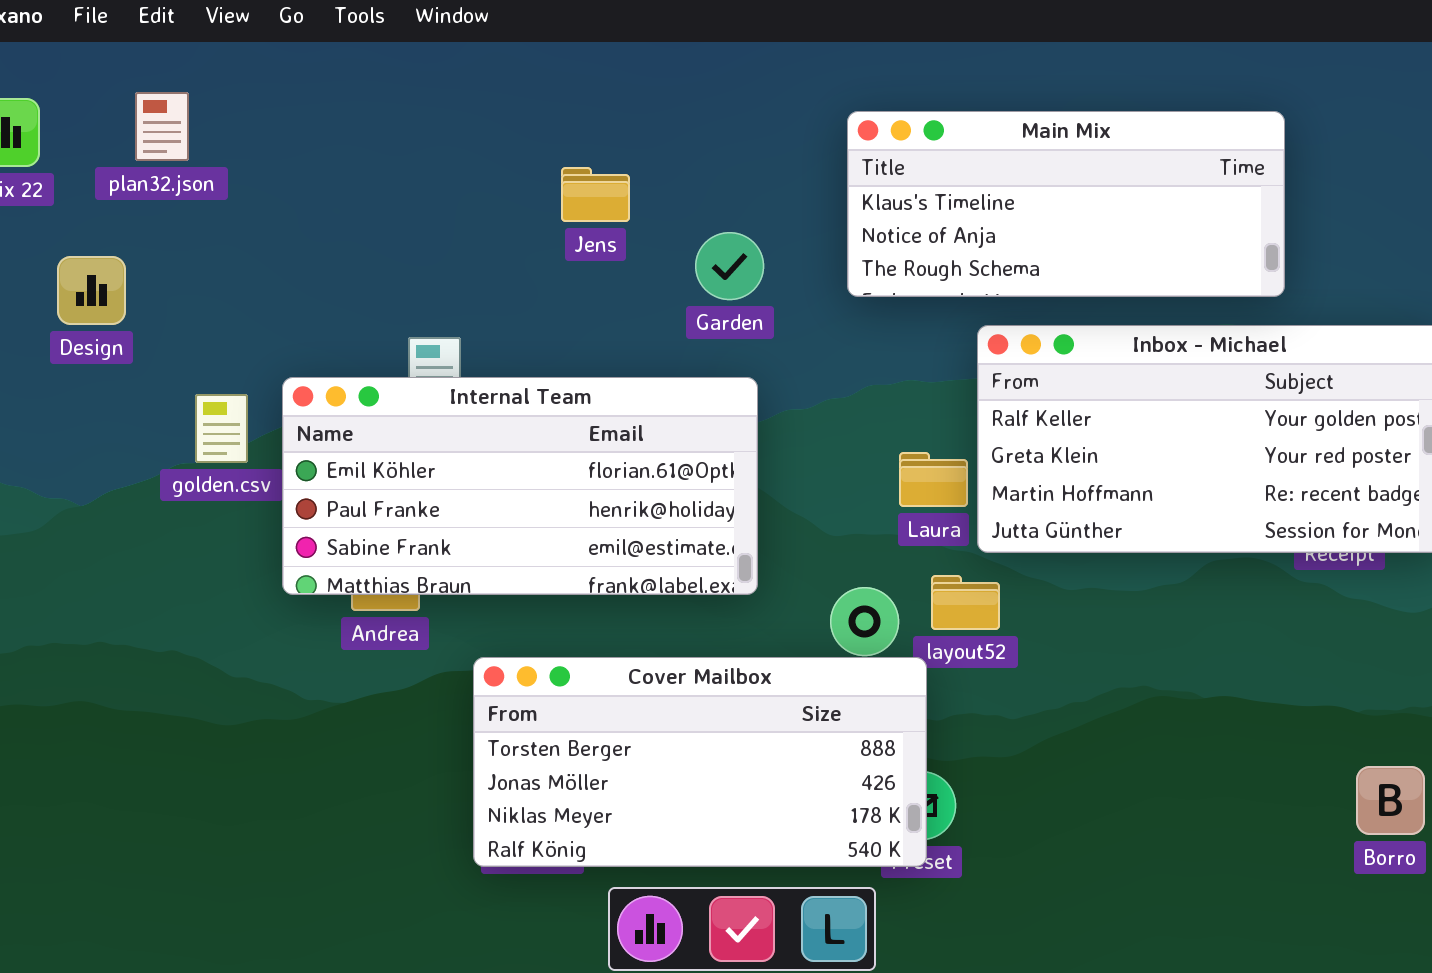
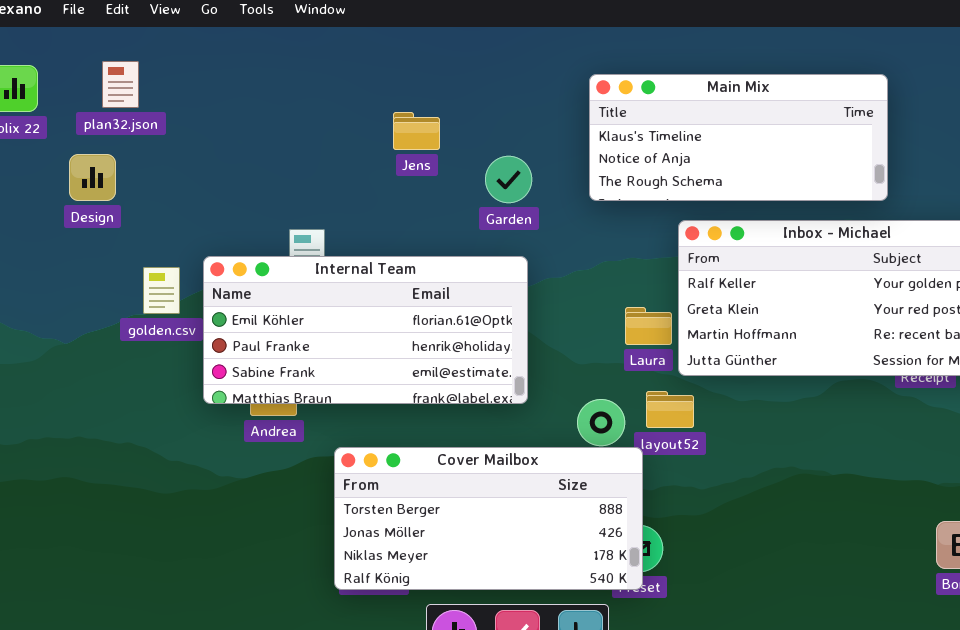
Design: [57,256,126,325] -> [69,154,116,201], moved

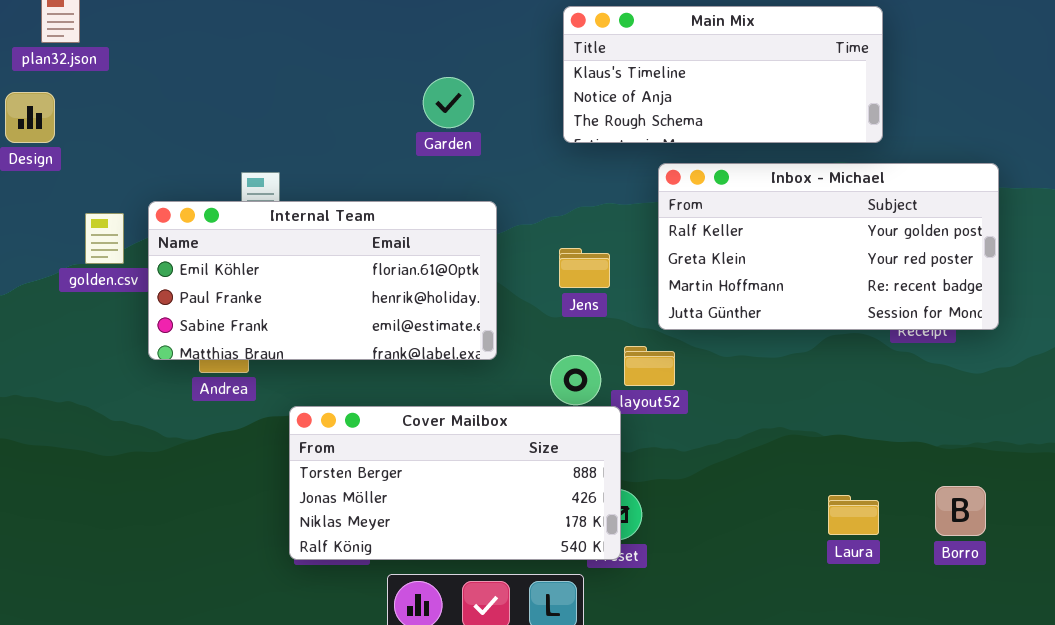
Jens: [393,112,440,150] -> [559,248,610,288], moved
Garden: [485,156,532,203] -> [423,77,474,128], moved
Laura: [625,307,672,345] -> [828,495,879,535], moved

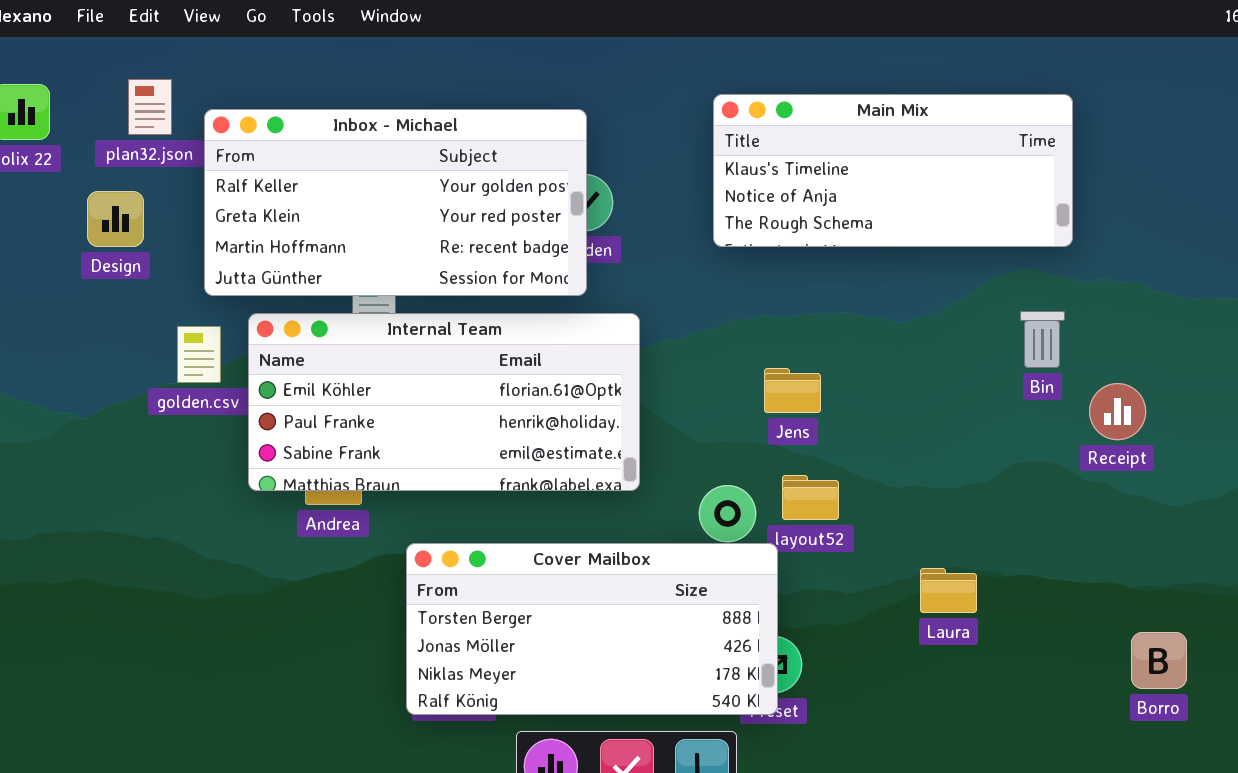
Inbox - Michael: [658,163,999,330] -> [204,109,587,296], moved
Jens: [559,248,610,288] -> [764,368,821,413], moved
Laura: [828,495,879,535] -> [920,568,977,613], moved

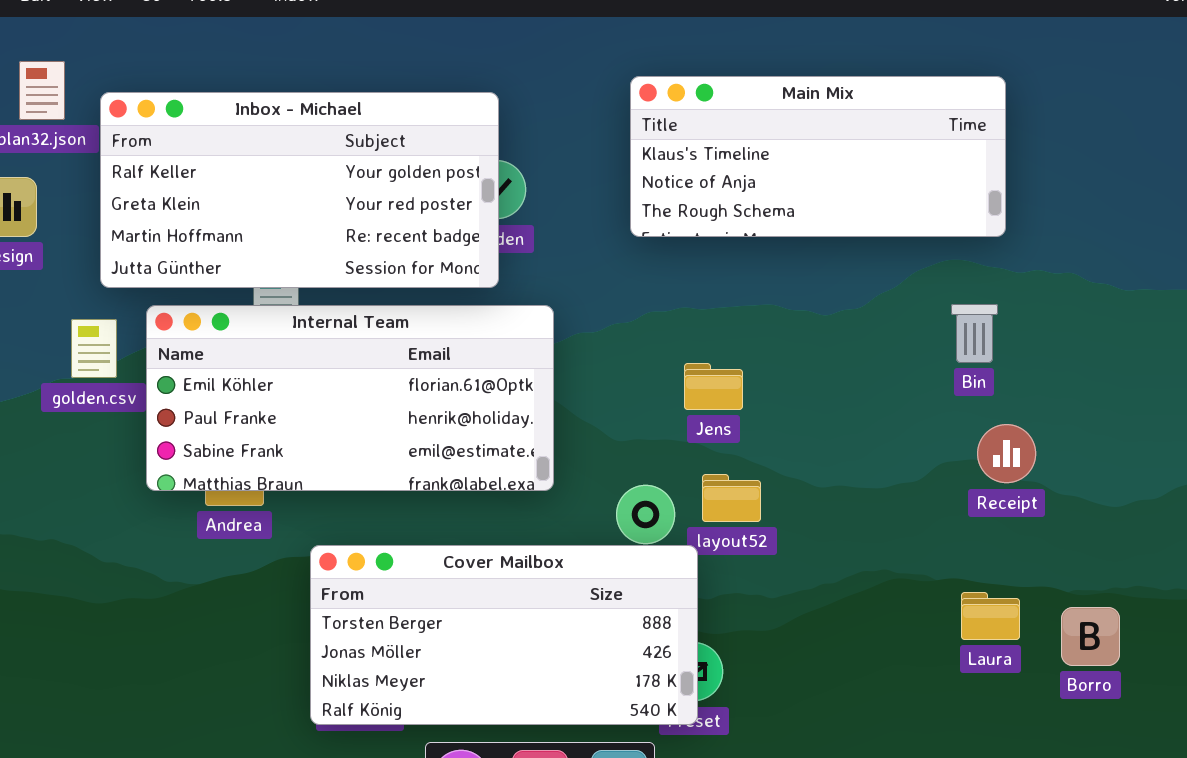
Receipt: [1089,383,1146,440] -> [977,424,1036,483], moved
Laura: [920,568,977,613] -> [961,592,1020,640], moved
Borro: [1131,632,1187,689] -> [1061,607,1120,666], moved

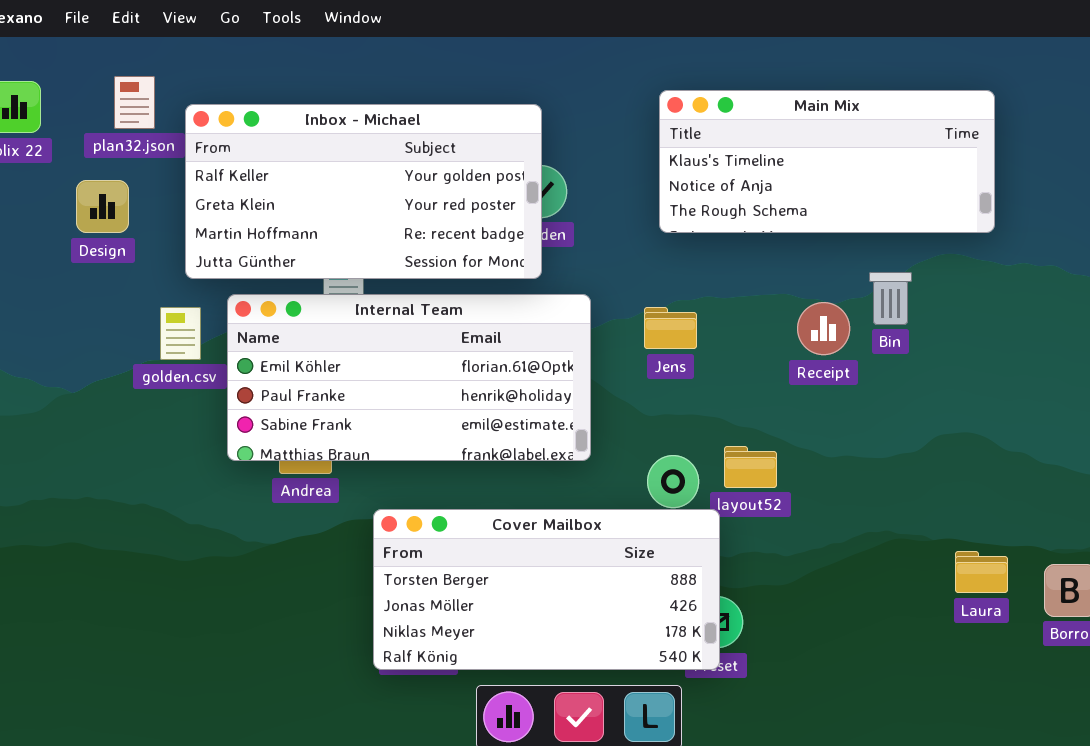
Bin: [951,304,998,363] -> [869,272,912,325], moved
Jens: [684,363,743,410] -> [644,307,697,349], moved
Receipt: [977,424,1036,483] -> [797,302,850,355], moved

